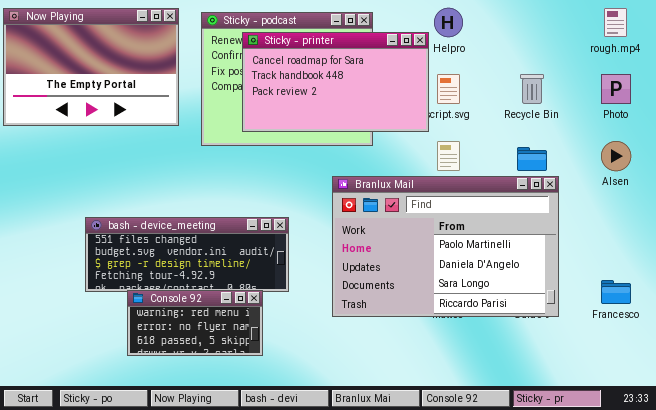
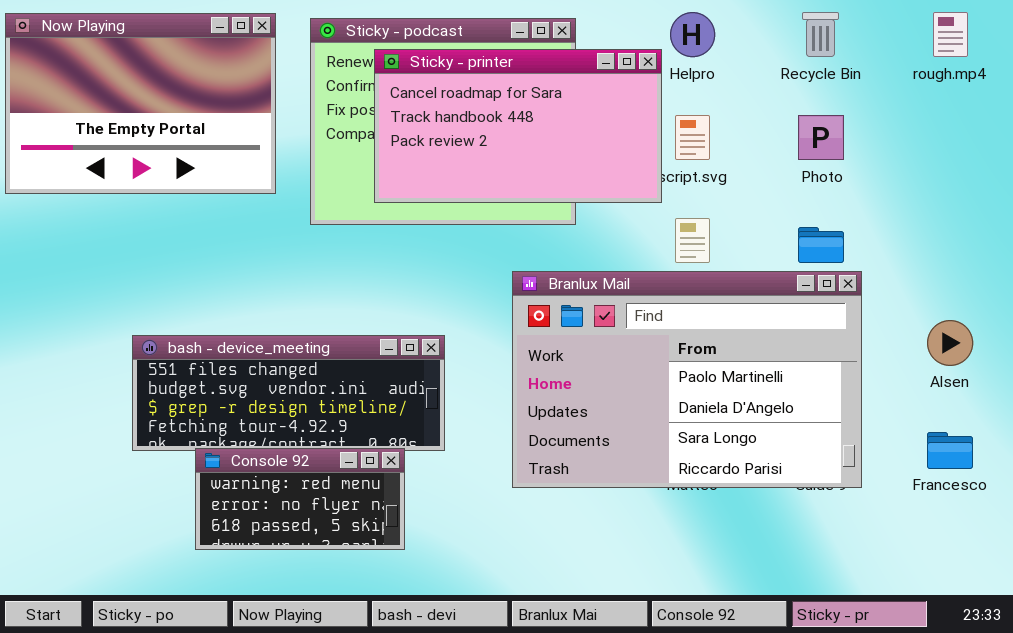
Recycle Bin: [520,74,544,104] -> [802,12,839,57], moved
Photo: [601,74,631,104] -> [798,115,844,160], moved
Alsen: [601,141,631,171] -> [927,320,973,366], moved

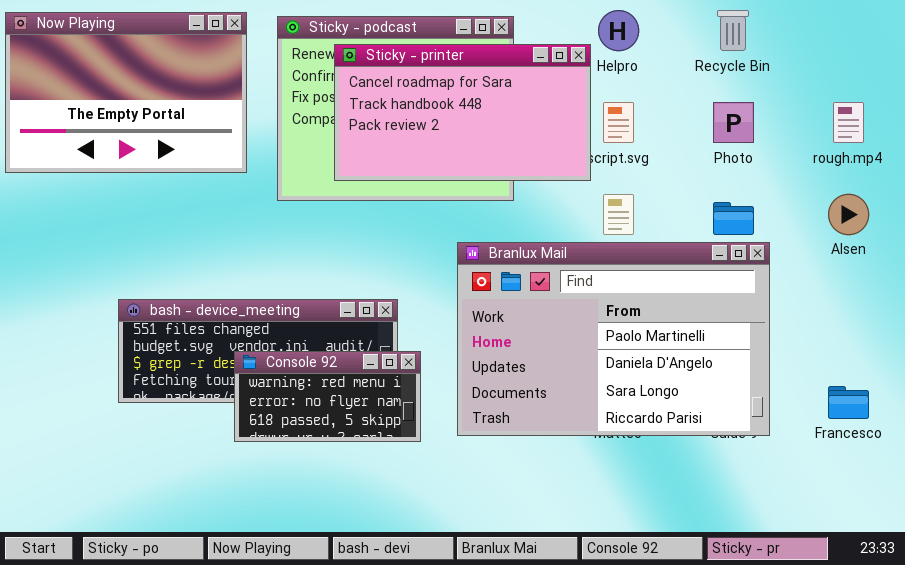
rough.mp4: [933,12,968,57] -> [833,102,864,143], moved
Alsen: [927,320,973,366] -> [828,194,869,235], moved
Console 92: [195,448,405,550] -> [234,351,421,442], moved

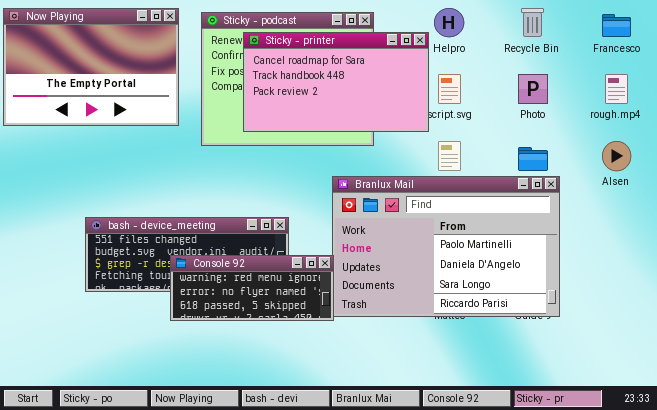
Console 92: [234,351,421,442] -> [170,255,334,321], resized
Francesco: [828,386,869,419] -> [602,14,631,37], moved

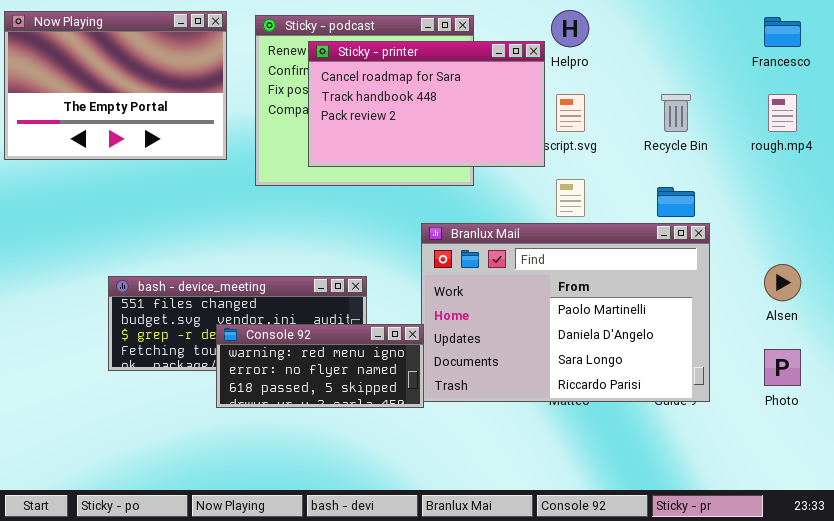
Recycle Bin: [521,8,544,37] -> [661,94,691,132], moved
Photo: [518,74,548,104] -> [764,349,801,386], moved
Alsen: [602,141,631,171] -> [764,264,801,301], moved

